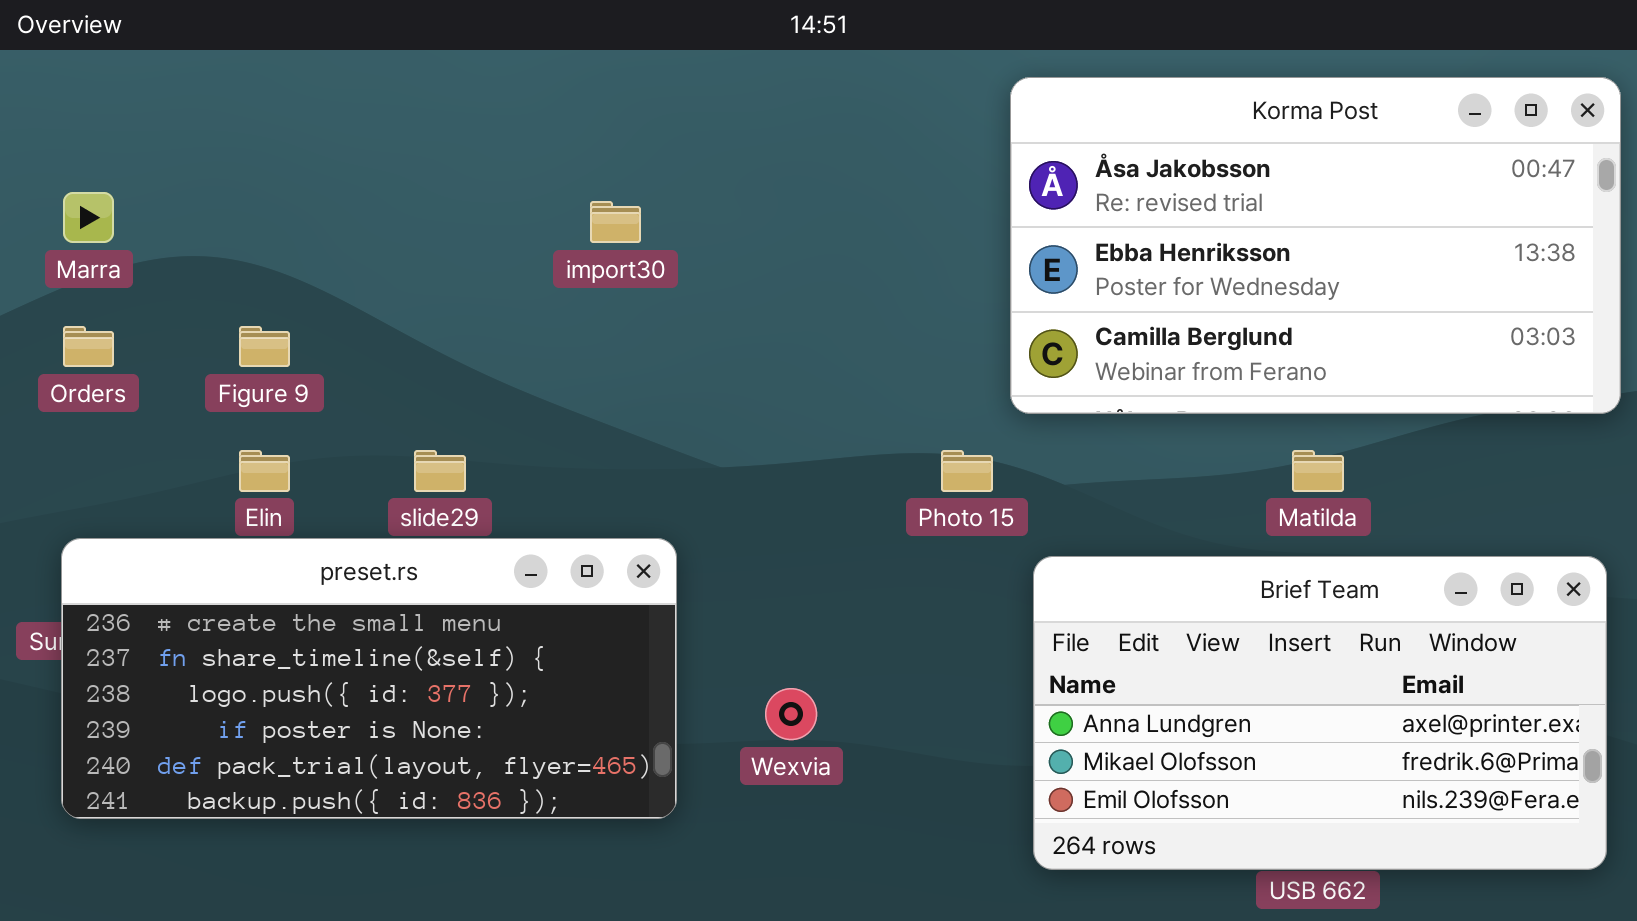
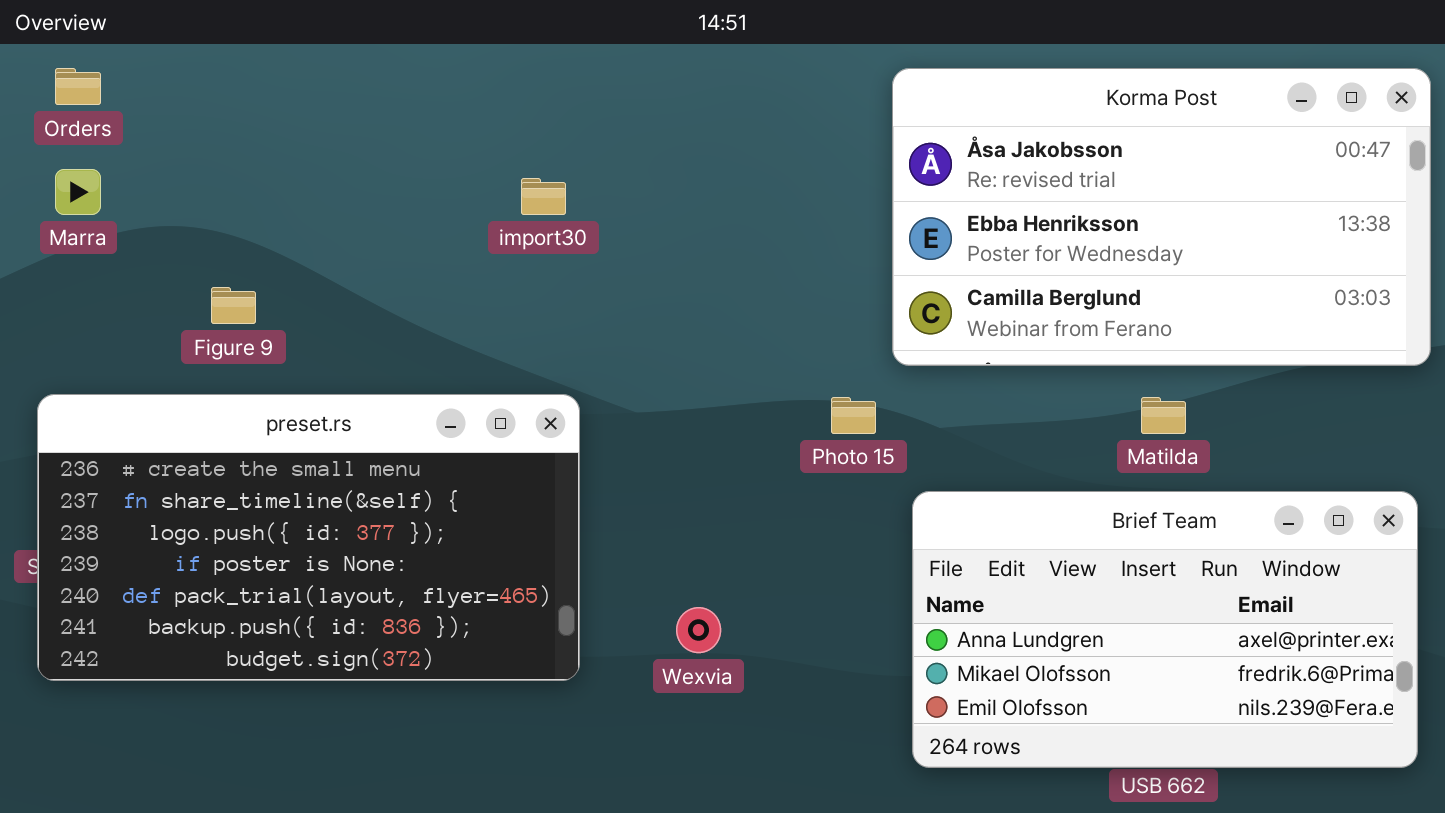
Orders: [63,326,114,367] -> [55,68,101,105], moved
preset.rs: [61,538,677,819] -> [37,394,580,681], moved, resized

